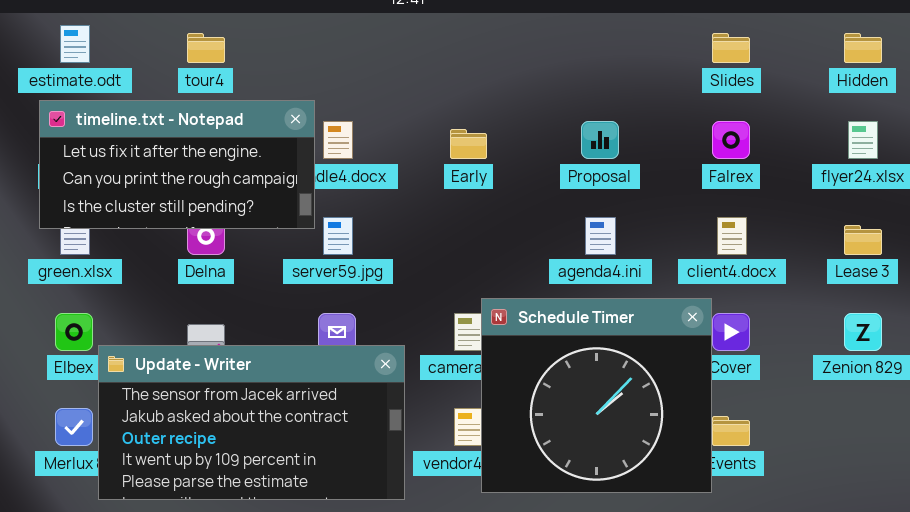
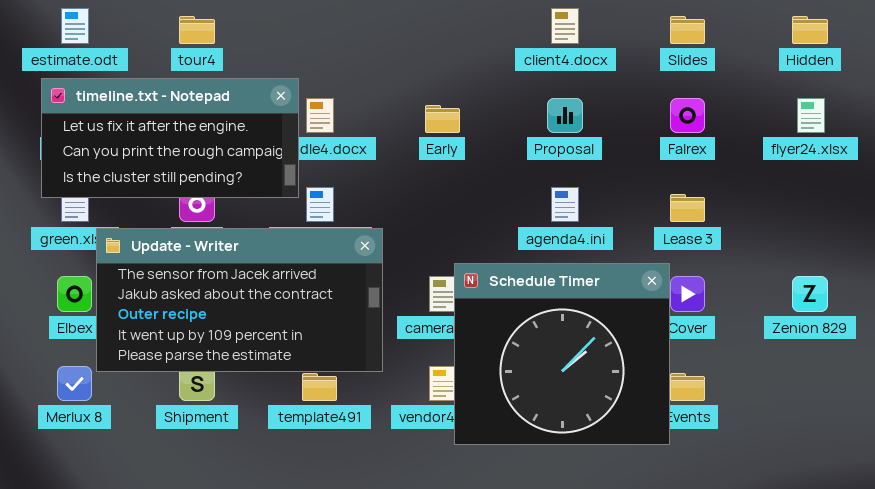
client4.docx: [717,217,747,255] -> [551,8,579,44], moved
Lease 3: [844,225,882,255] -> [670,194,705,222], moved
Update - Writer: [98,345,405,500] -> [96,228,383,372], moved

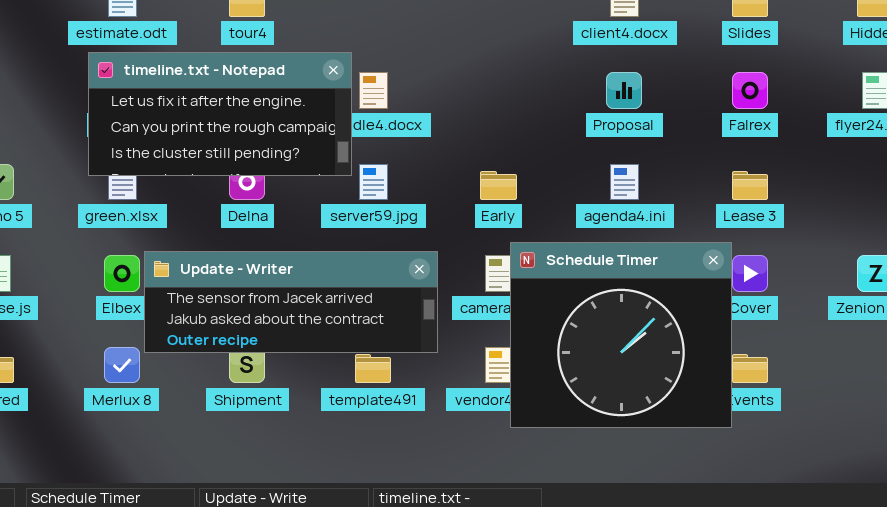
Early: [425,105,460,133] -> [480,171,517,200], moved
Update - Writer: [96,228,383,372] -> [144,251,438,353], resized

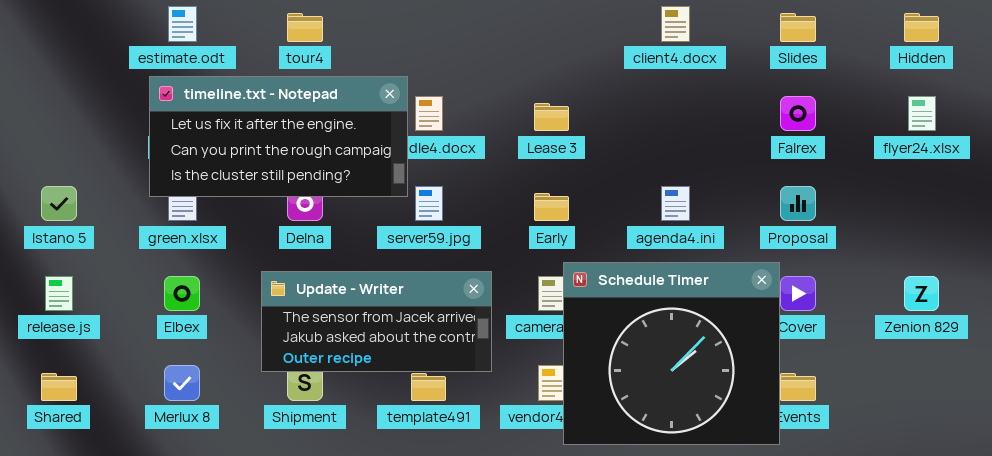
Proposal: [606,72,642,109] -> [780,186,816,221], moved
Lease 3: [732,171,768,200] -> [534,103,569,131], moved
Update - Writer: [144,251,438,353] -> [261,271,492,372], resized

